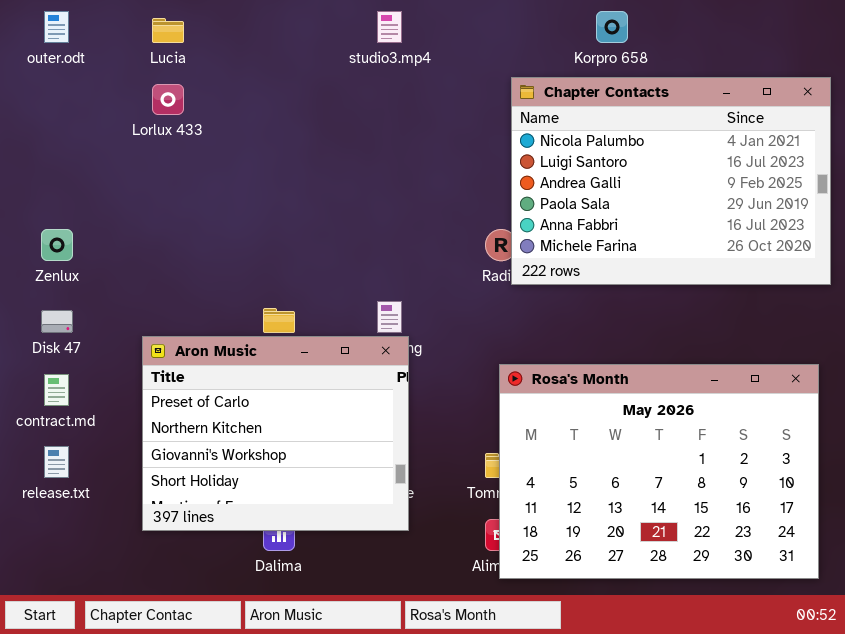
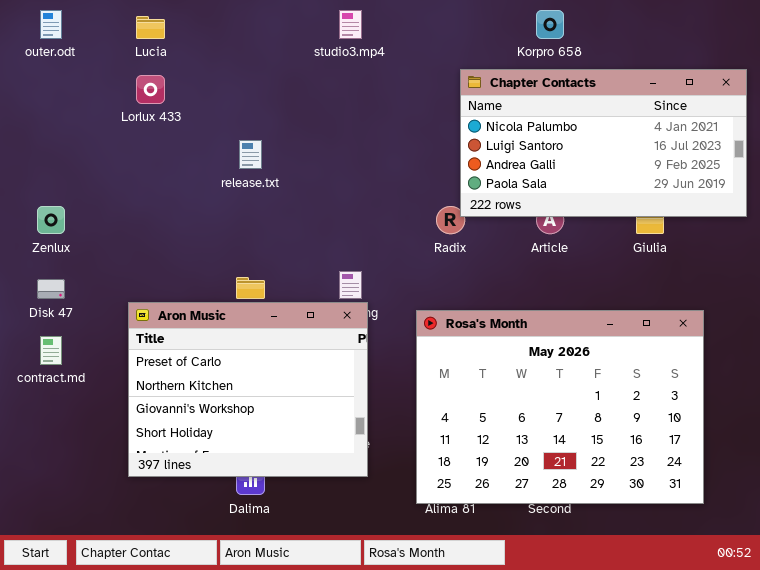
Chapter Contacts: [511,77,831,285] -> [460,69,747,217], resized
Rosa's Month: [499,364,819,579] -> [416,310,704,504], moved
release.txt: [44,446,69,478] -> [239,140,262,169], moved

